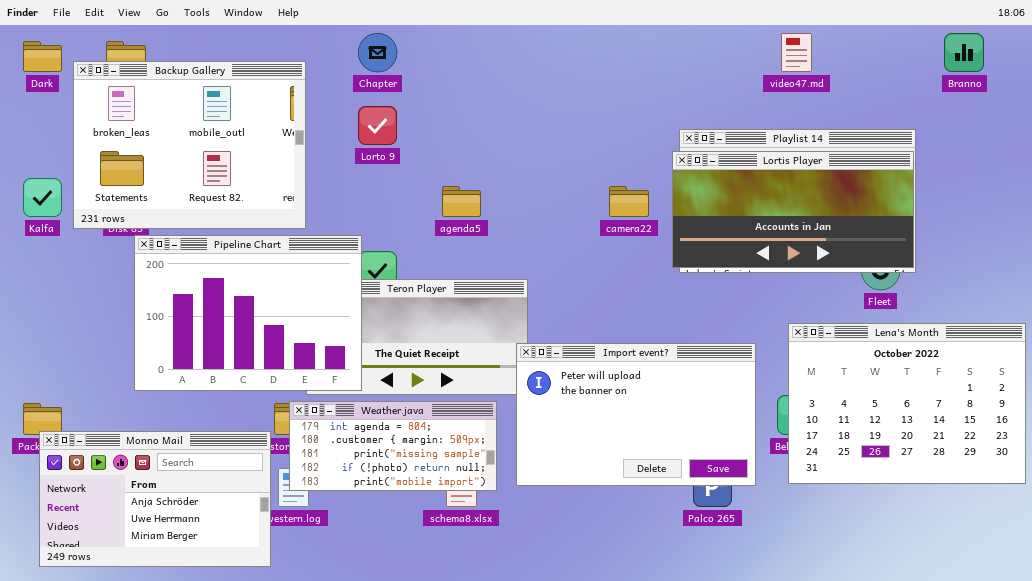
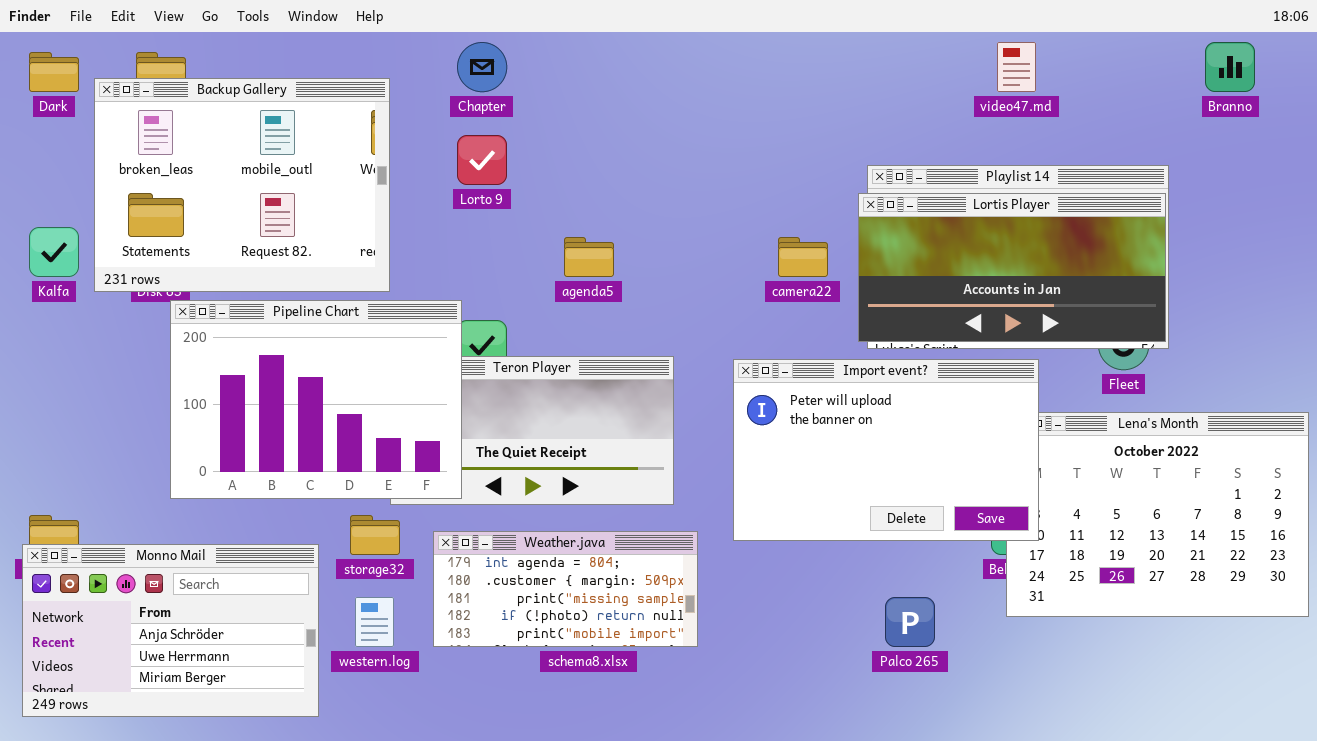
Import event?: [516,343,756,486] -> [733,359,1039,541], moved
Weather.java: [289,401,497,491] -> [433,531,698,647], moved
Monno Mail: [39,431,271,567] -> [22,544,319,717], moved

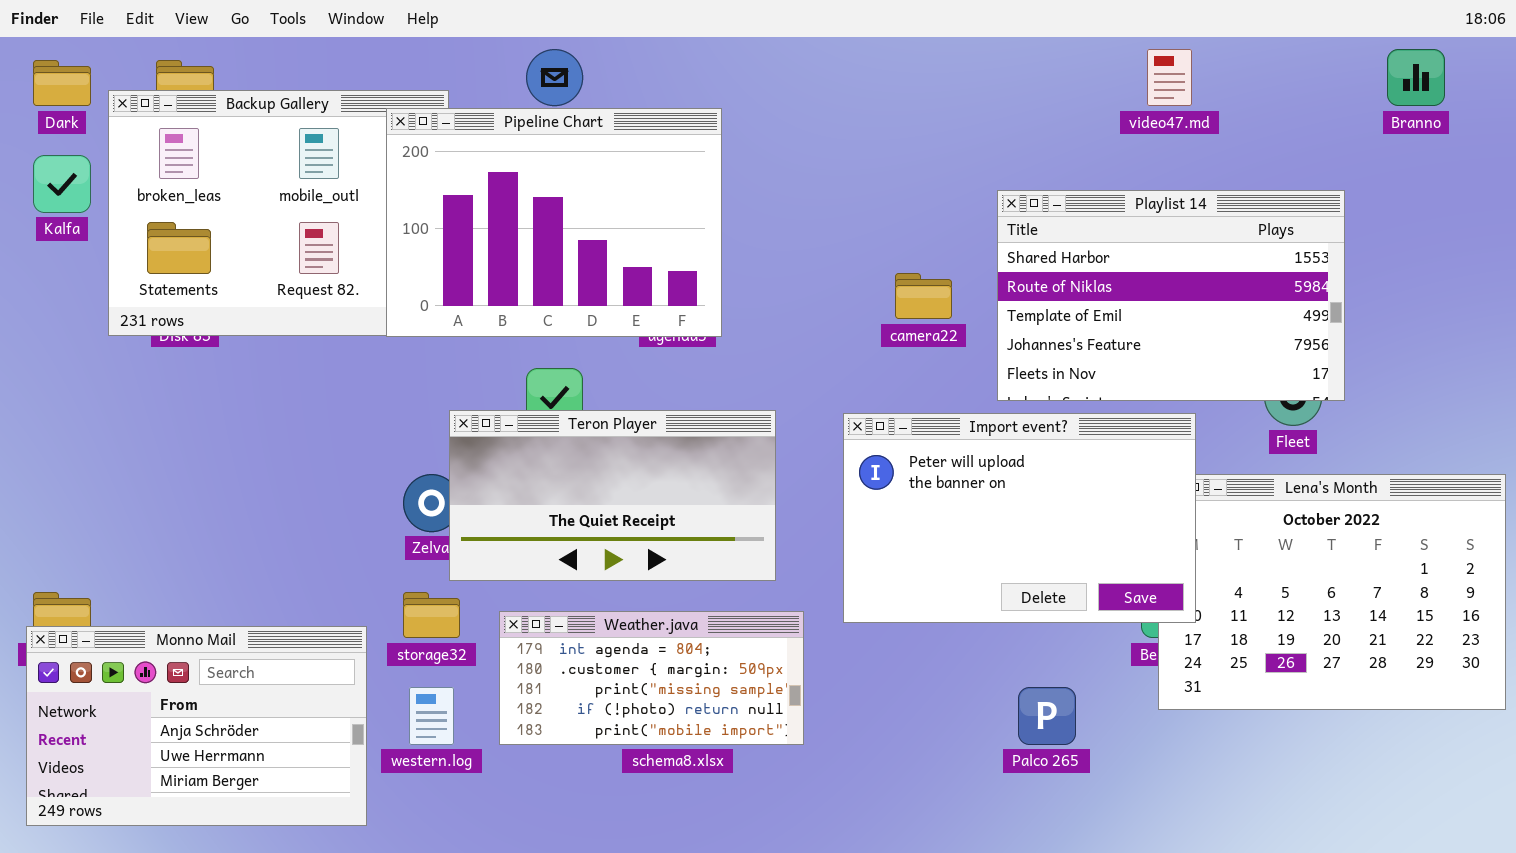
Lortis Player: [858,193,1166,342] -> none, closed
Kalfa: [29,227,79,277] -> [33,155,91,213], moved
Pipeline Chart: [170,300,462,499] -> [386,108,722,337], moved

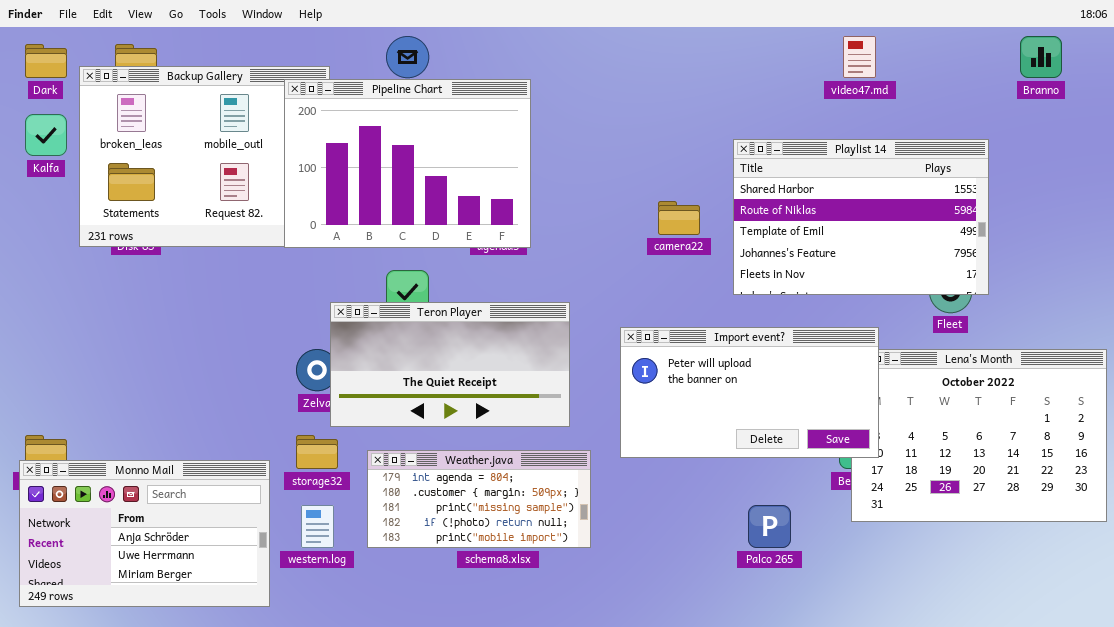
Import event?: [843,413,1196,623] -> [620,327,879,458], resized

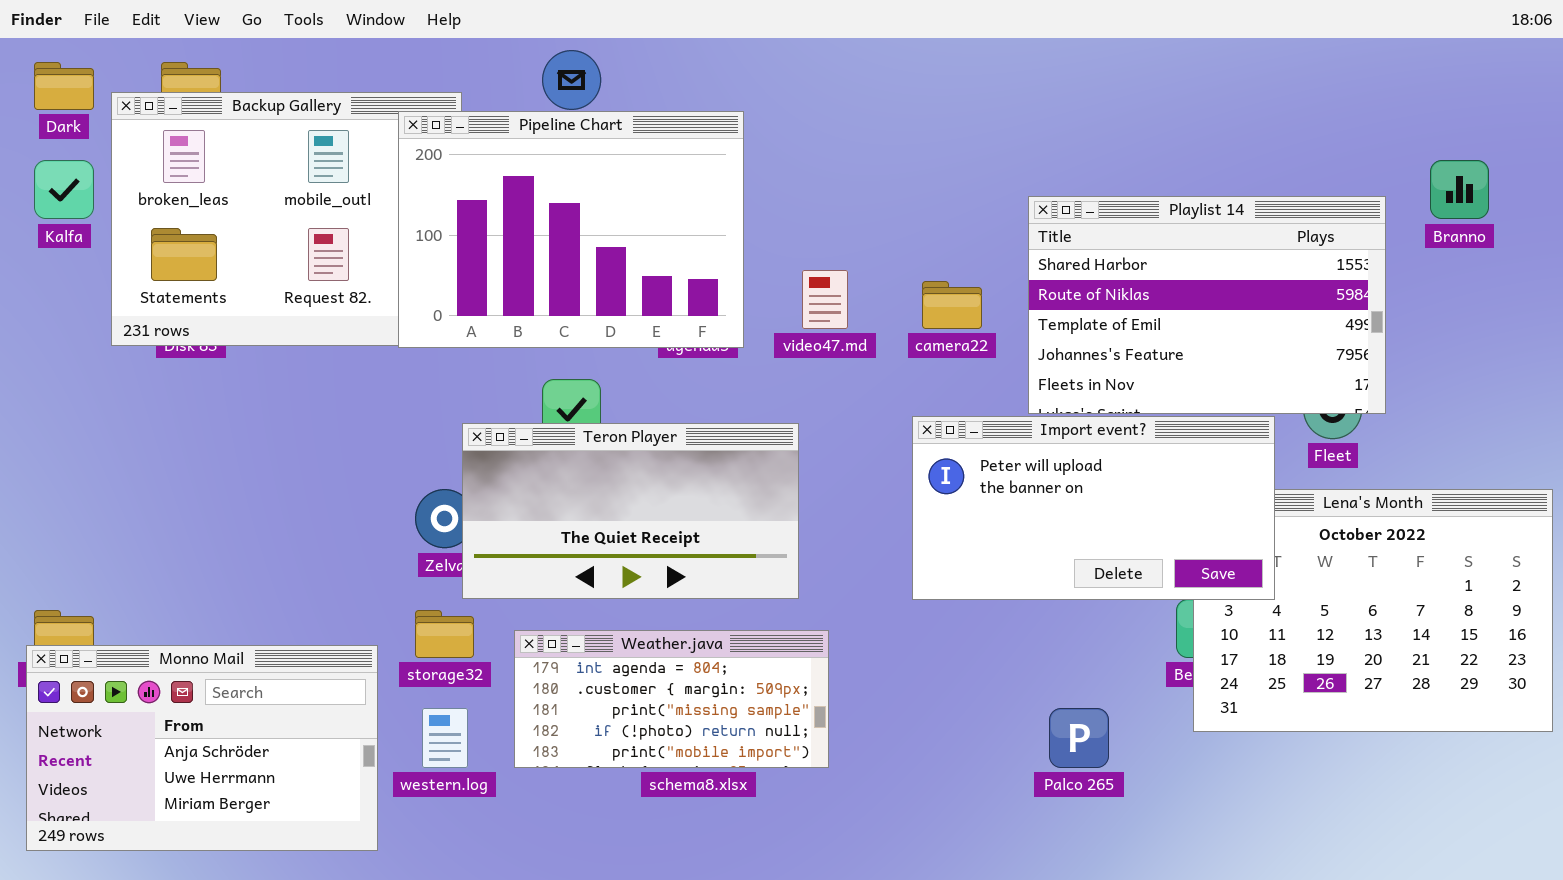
video47.md: [843,36,876,78] -> [802,270,848,329], moved
Branno: [1020,36,1062,78] -> [1430,160,1489,219], moved
Import event?: [620,327,879,458] -> [912,416,1275,600], moved

